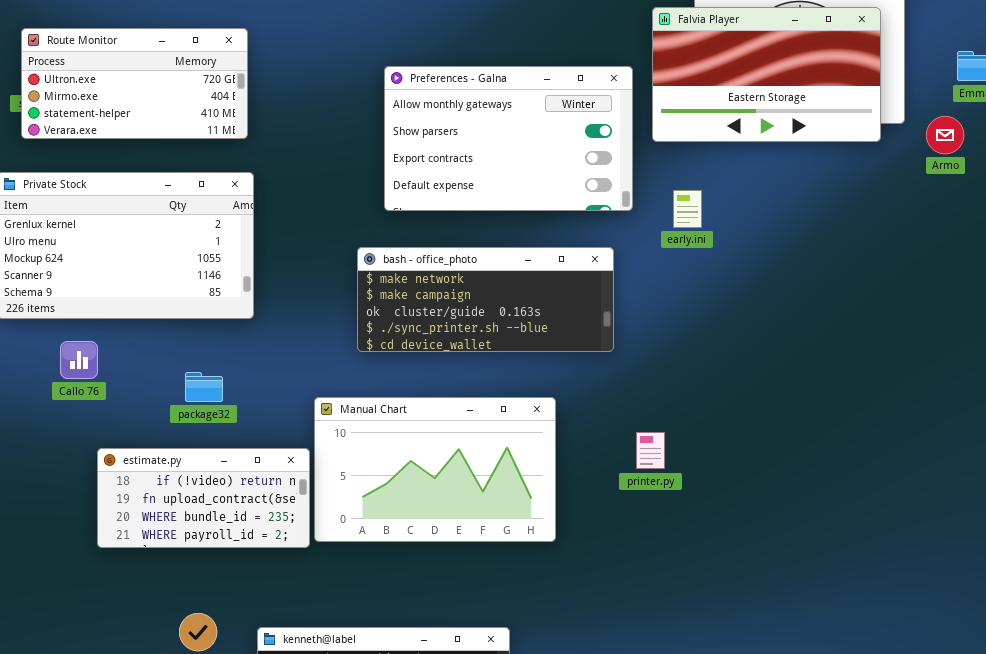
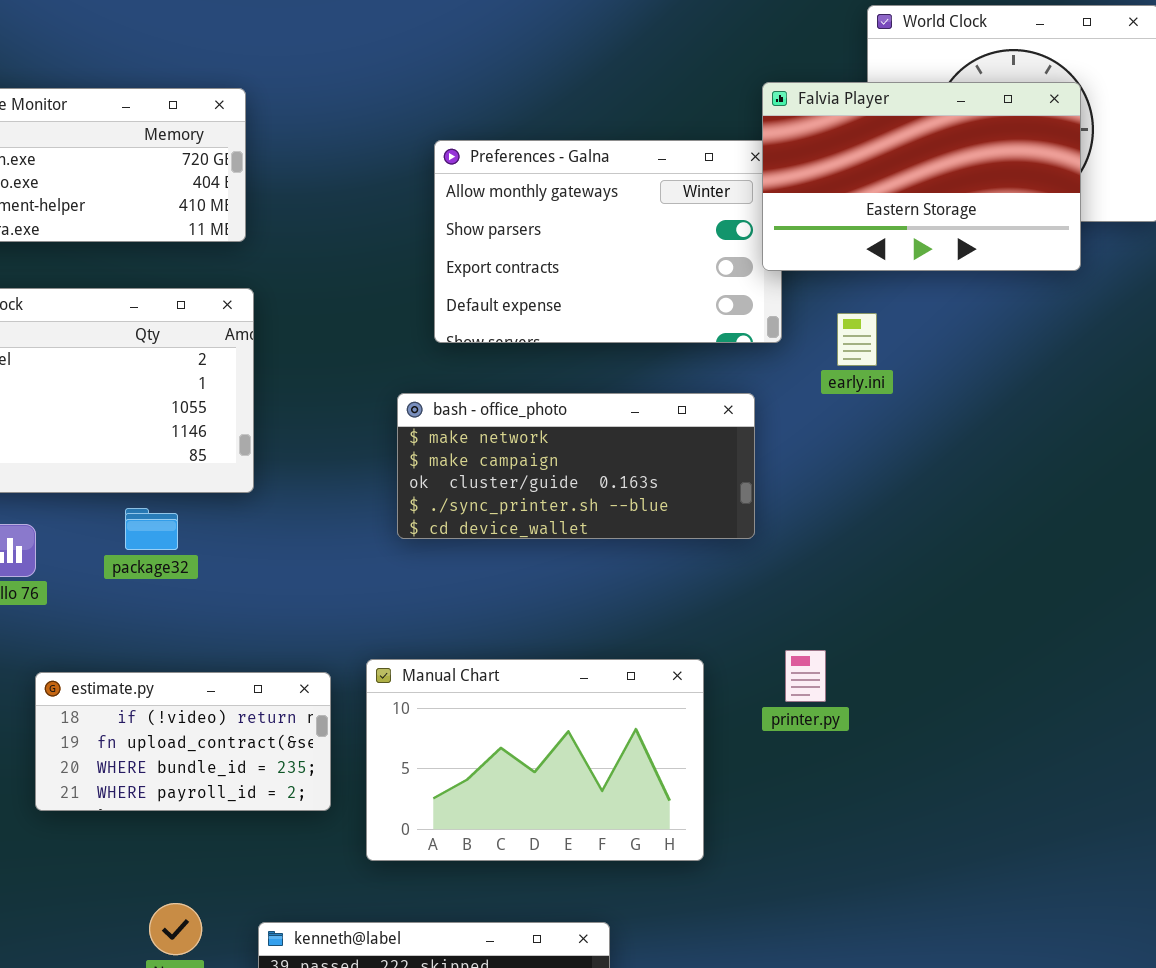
Falvia Player: [652,7,881,142] -> [762,82,1081,271], moved
package32: [185,372,223,402] -> [125,508,178,550], moved
Manual Chart: [314,397,556,542] -> [366,659,704,861], moved

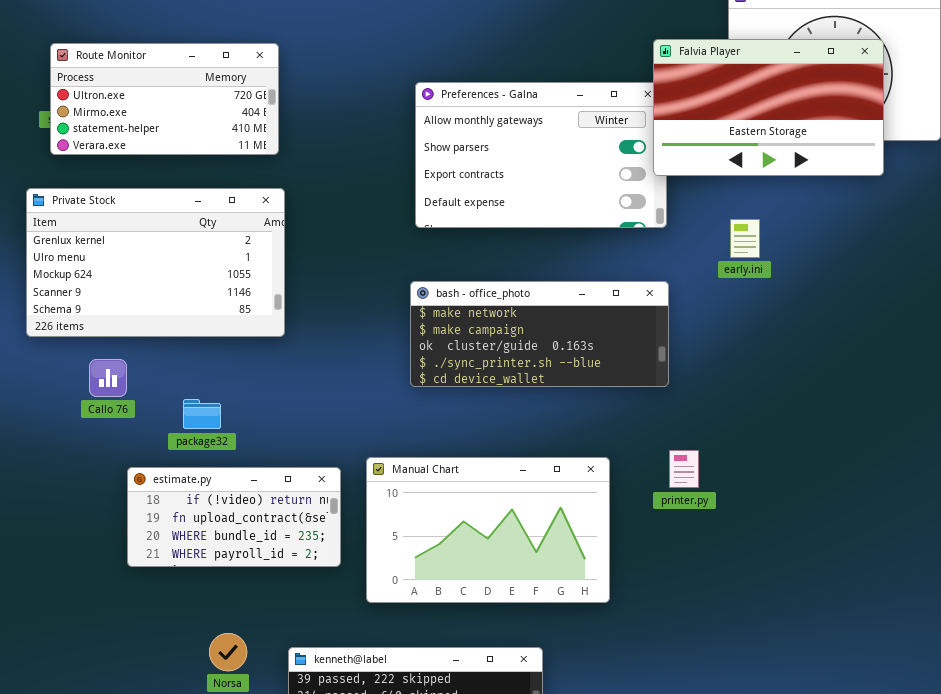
early.ini: [837,313,877,366] -> [730,219,760,258], moved
bash - office_photo: [397,393,755,539] -> [410,281,669,387], moved
package32: [125,508,178,550] -> [183,399,221,429], moved

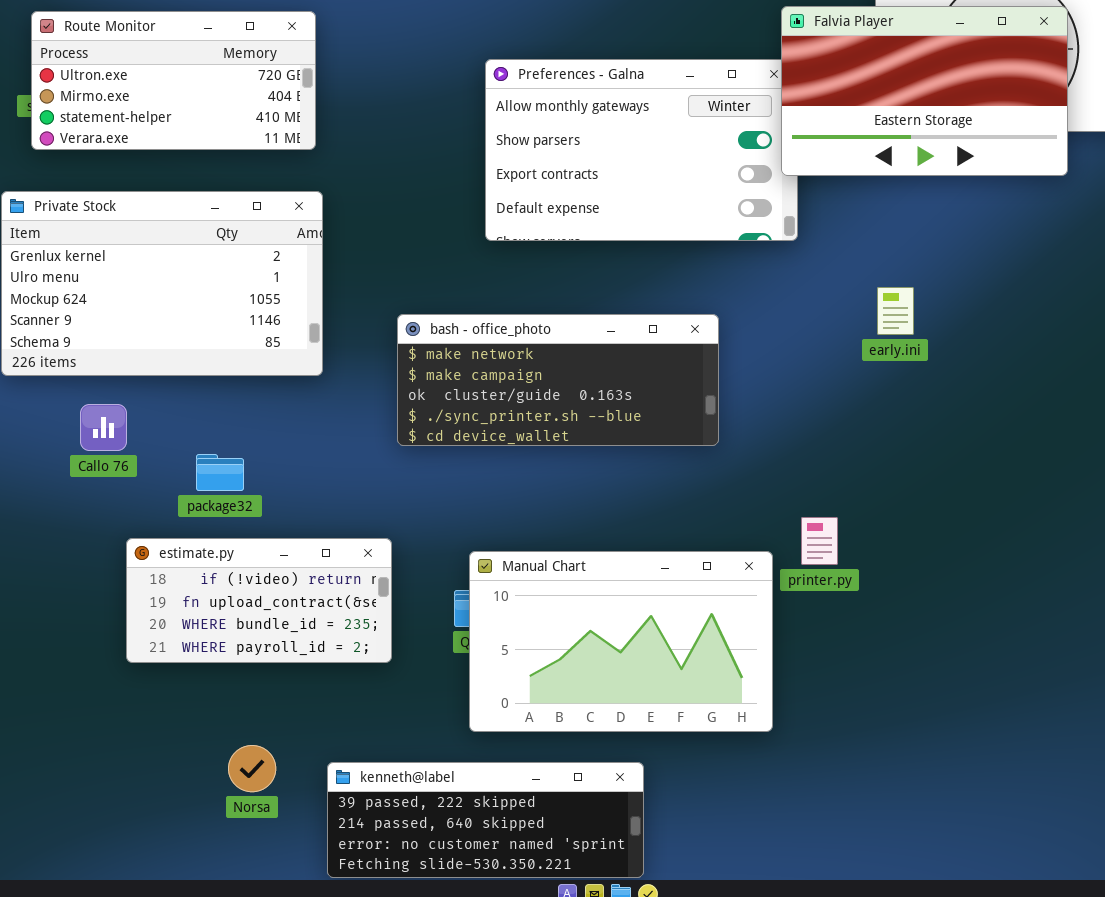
early.ini: [730,219,760,258] -> [877,287,914,335], moved
bash - office_photo: [410,281,669,387] -> [397,314,719,446], moved
Manual Chart: [366,457,610,603] -> [469,551,773,732], moved

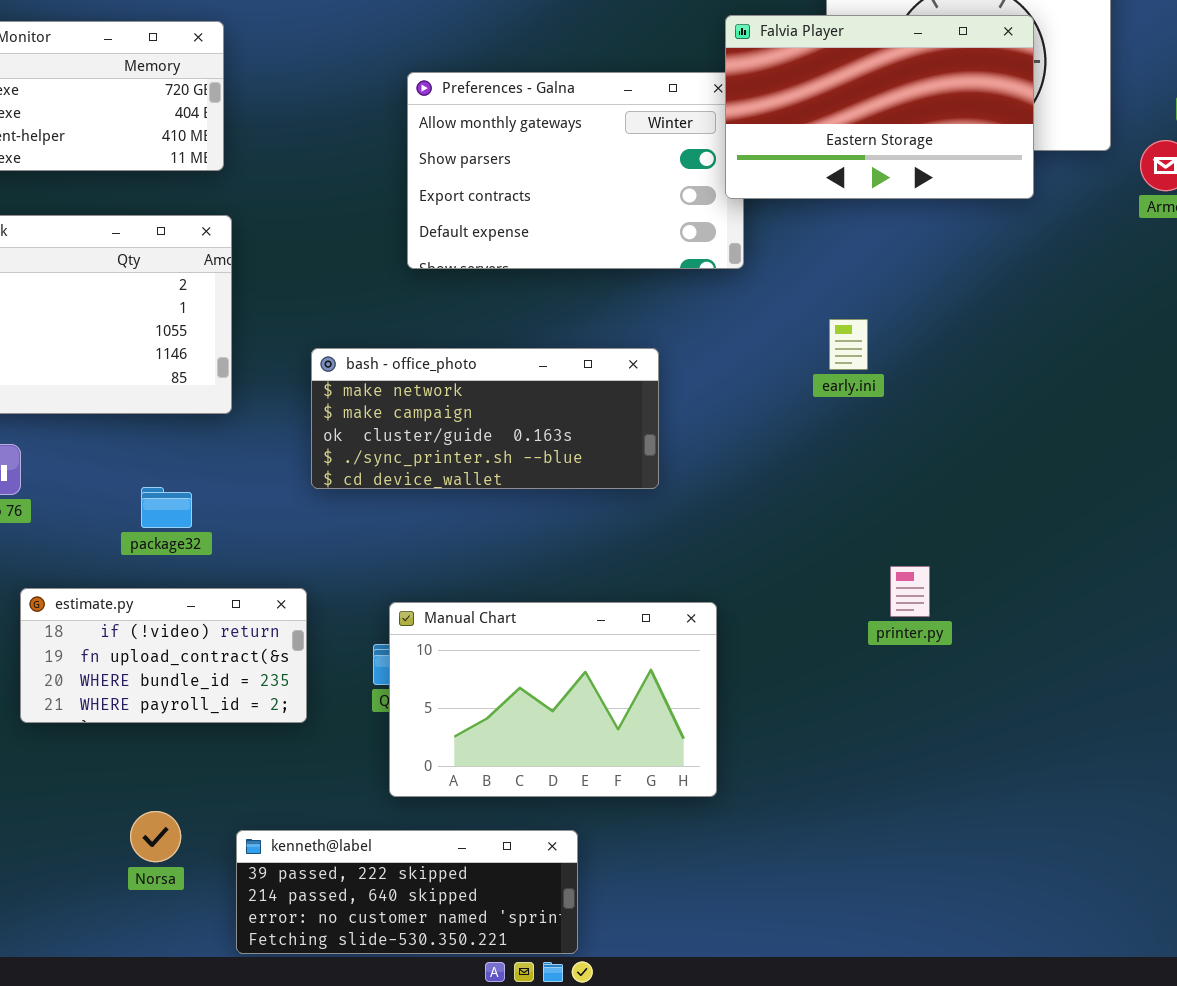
package32: [196,454,244,491] -> [141,487,192,528], moved
printer.py: [801,517,838,565] -> [890,566,930,617], moved

